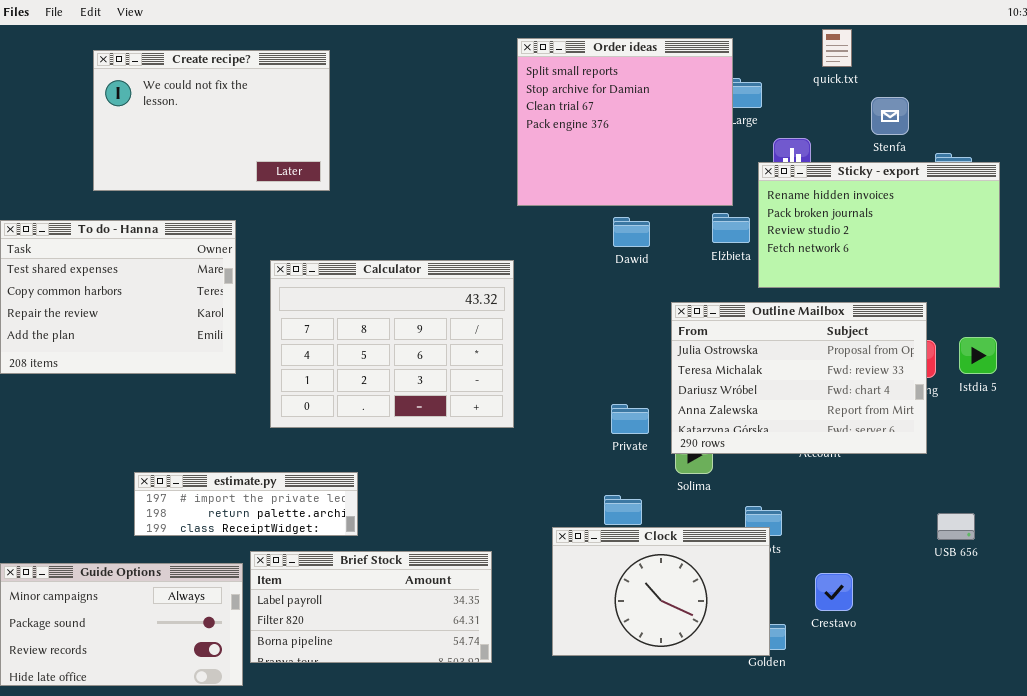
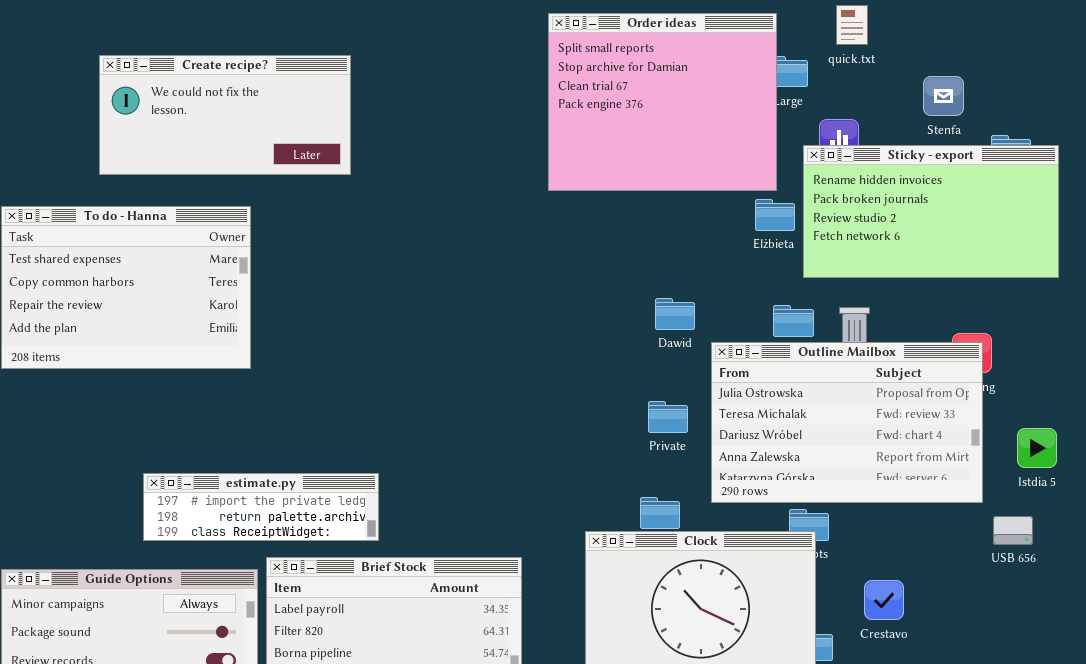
quick.txt: [822,29,852,67] -> [836,5,868,45], moved
Create recipe?: [93,50,330,191] -> [99,55,351,175], resized
Dawid: [613,217,650,247] -> [655,298,695,330], moved
Calculator: [270,260,514,428] -> none, closed
Outline Mailbox: [671,302,927,454] -> [711,342,983,503], moved
Istdia 5: [959,337,997,374] -> [1017,428,1057,468], moved

